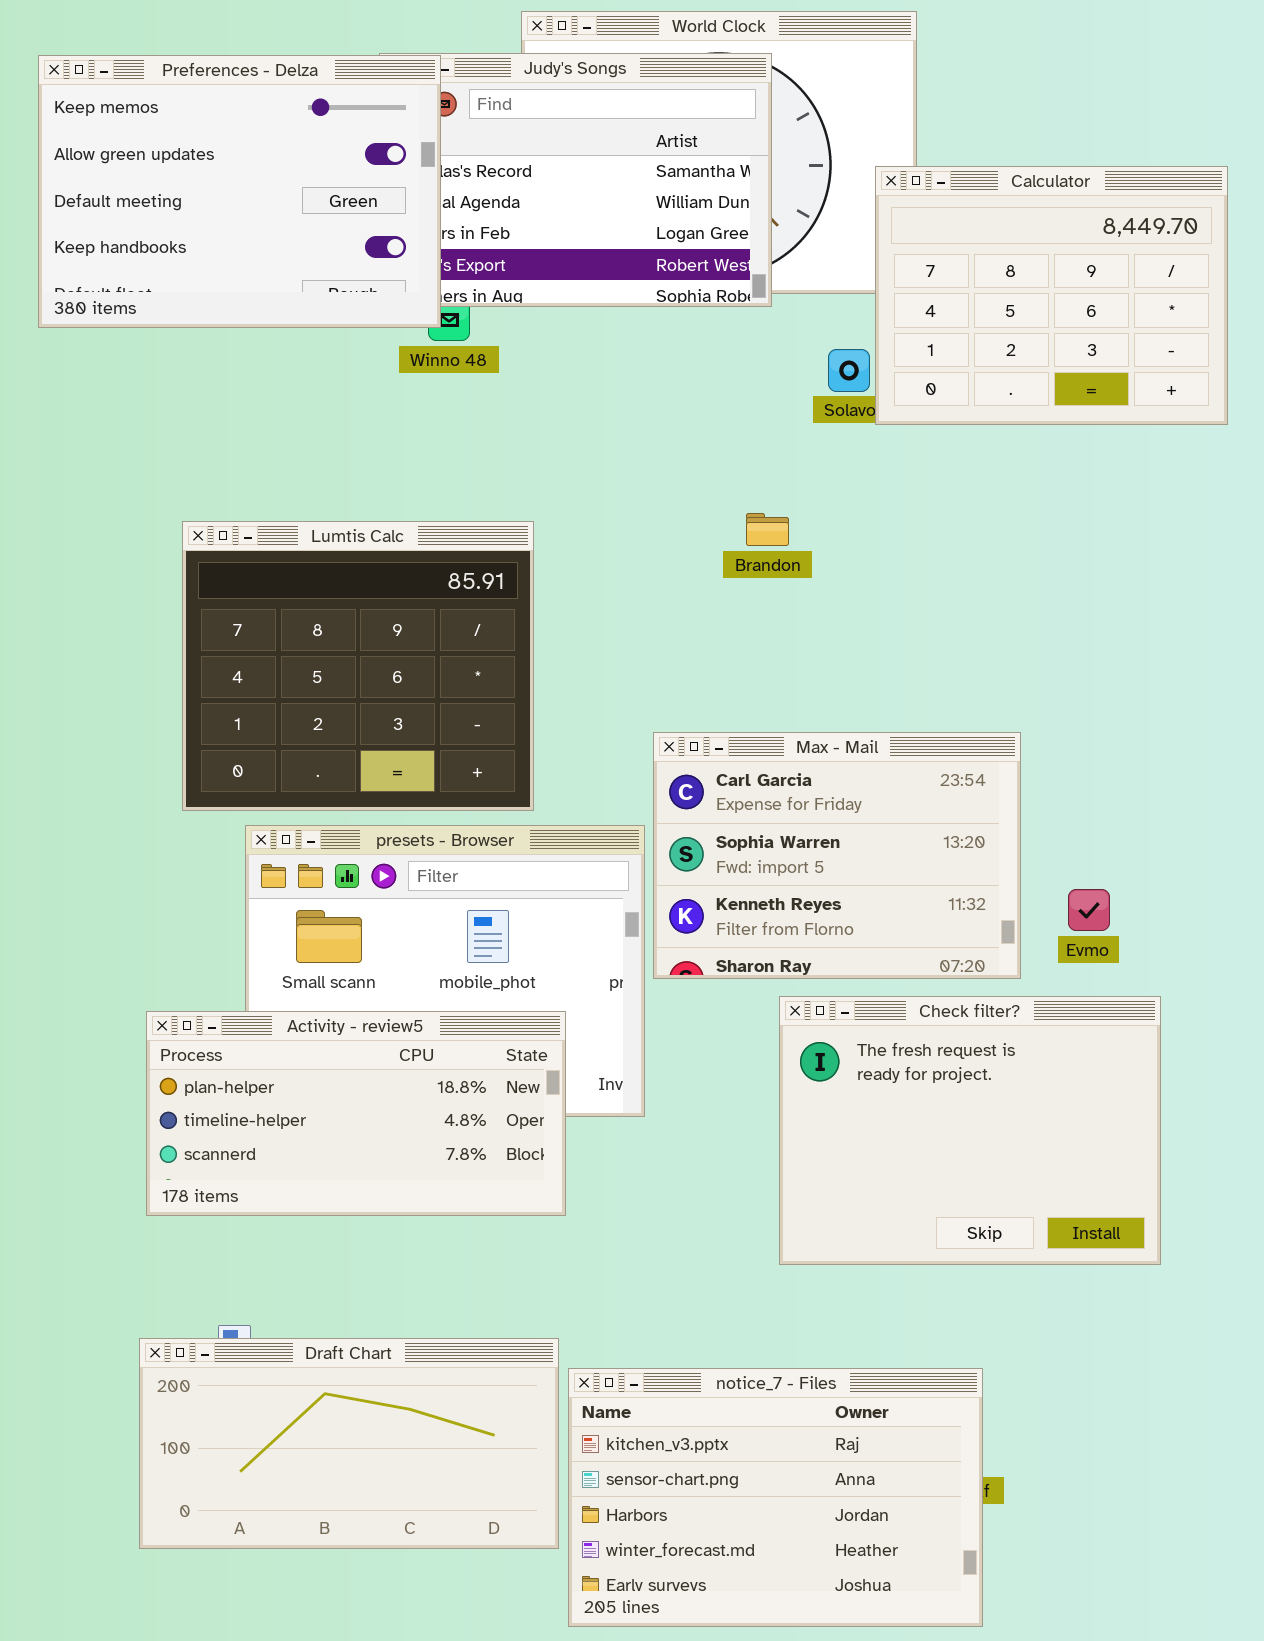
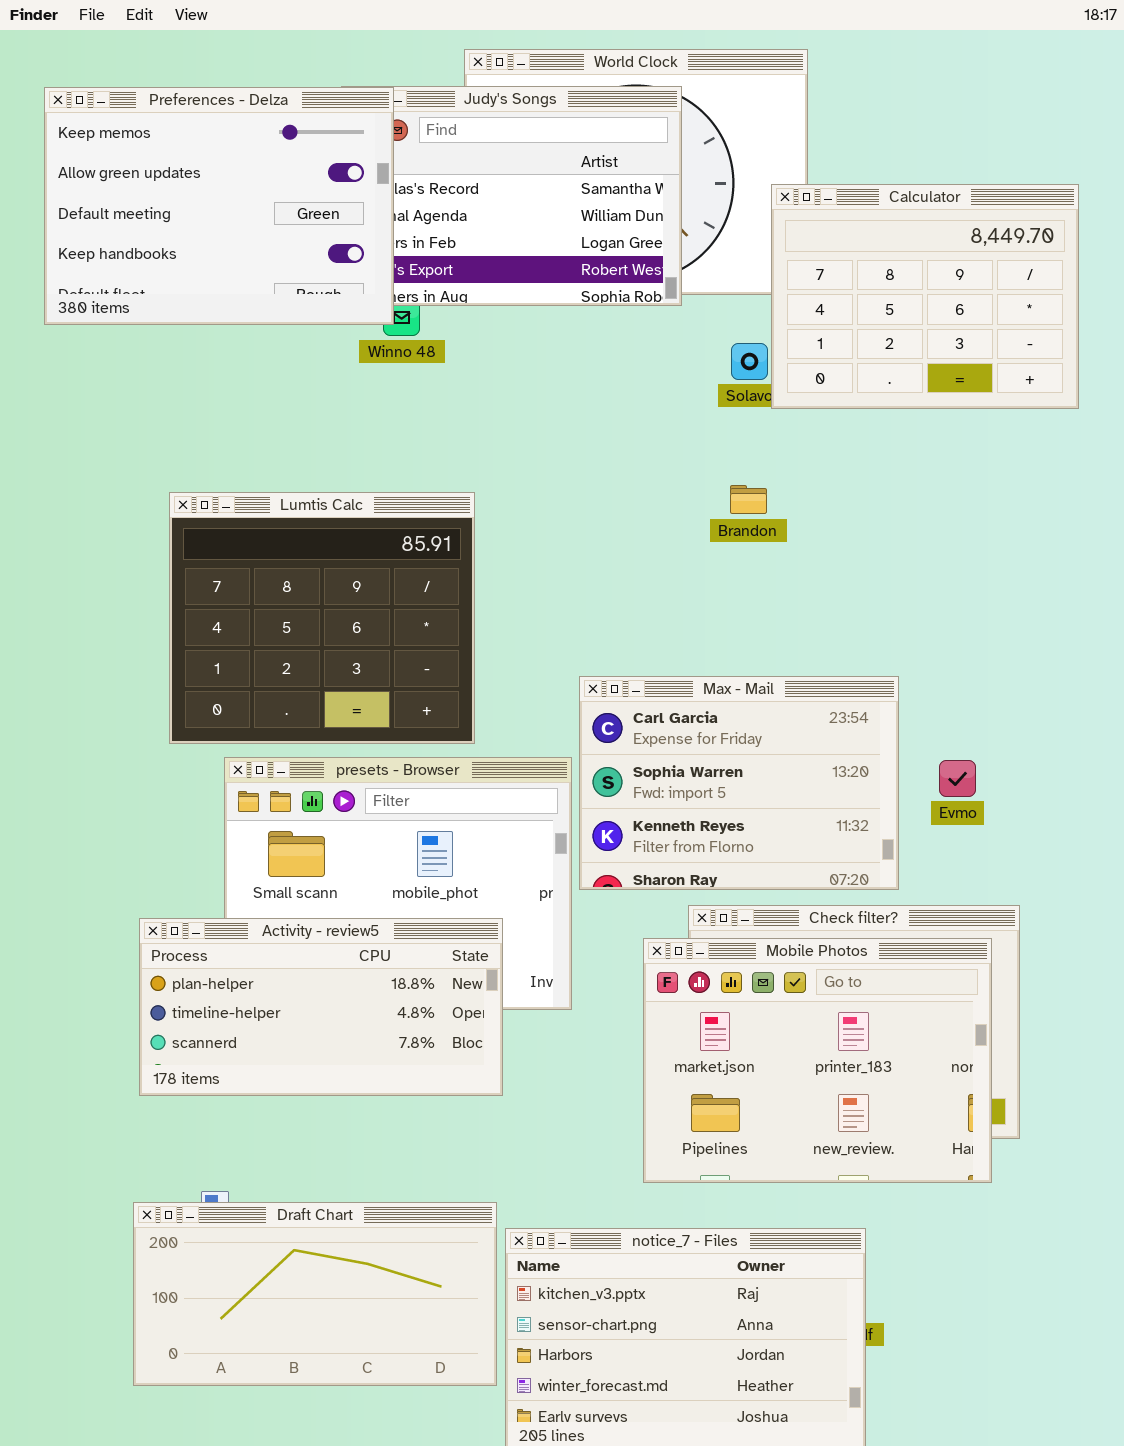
Brandon: [746,513,789,546] -> [730,485,767,514], moved
Evmo: [1068,889,1110,931] -> [939,760,976,797], moved
Mobile Photos: none -> [643,938,992,1183], opened

